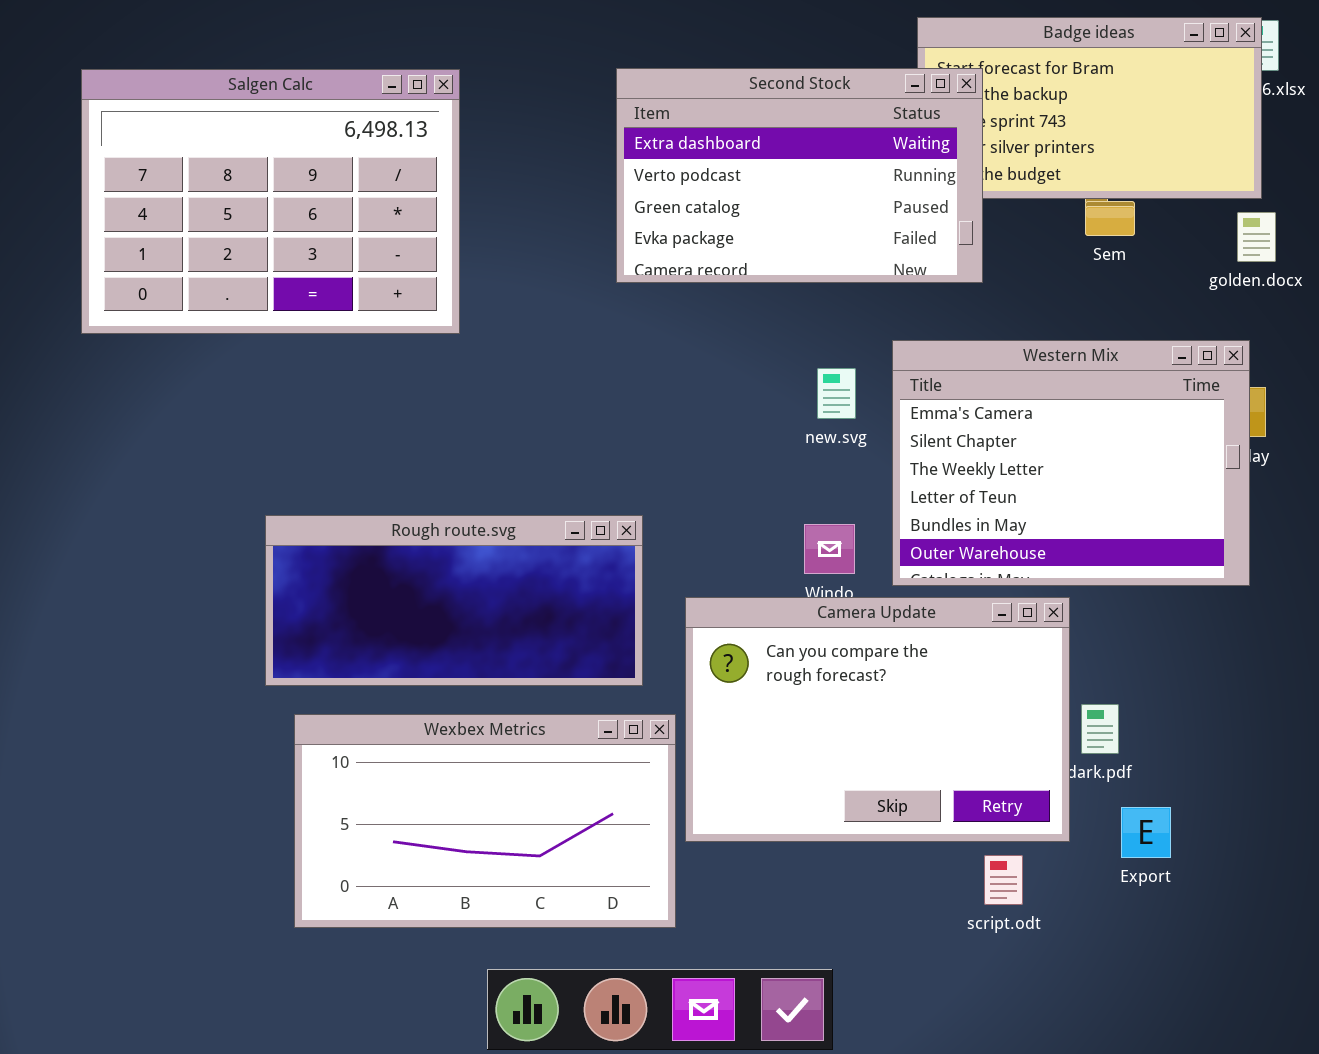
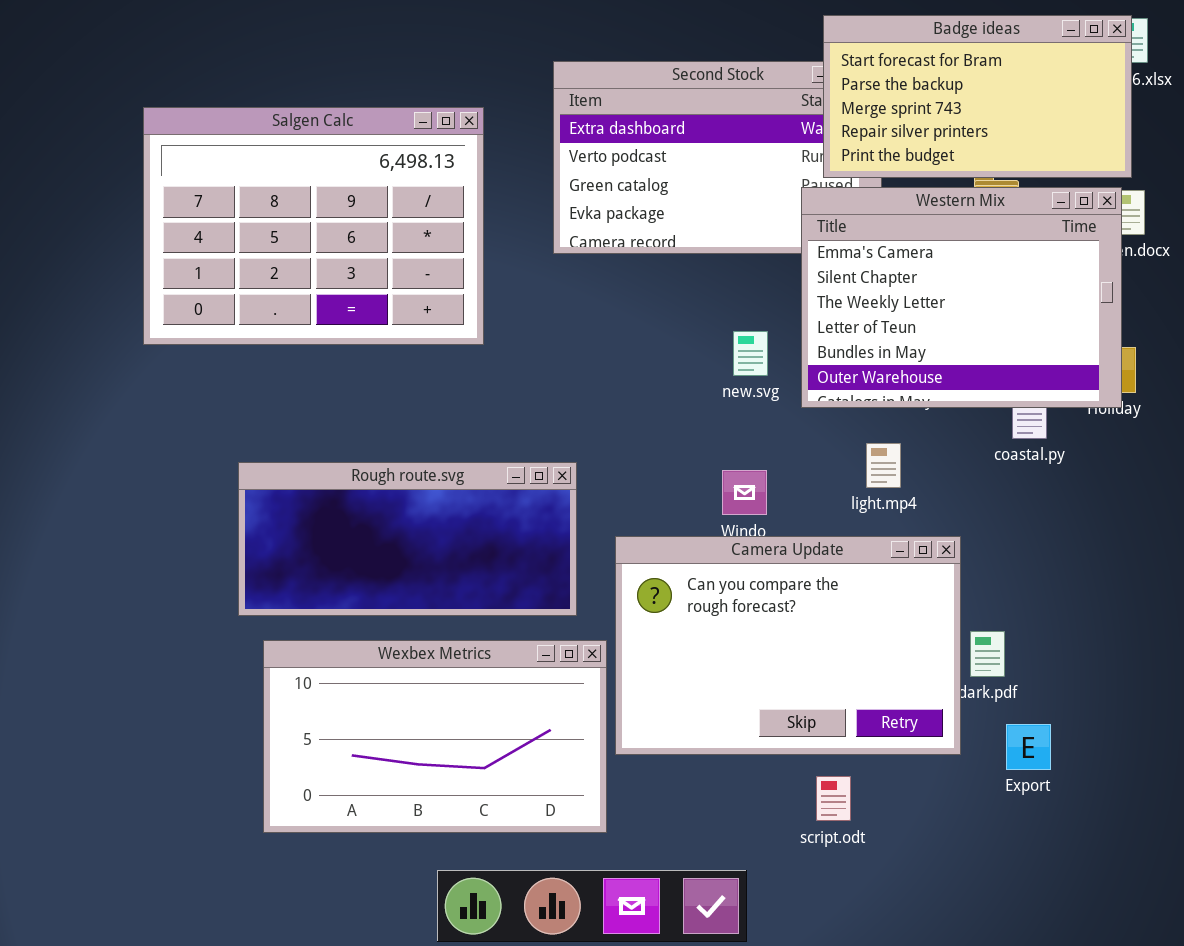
Badge ideas: [917,17,1262,199] -> [823,15,1132,178], raised
Salgen Calc: [81,69,460,334] -> [143,107,484,345], moved
Western Mix: [892,340,1250,586] -> [801,187,1122,408], moved
script.odt: [984,855,1023,905] -> [816,776,851,821], moved

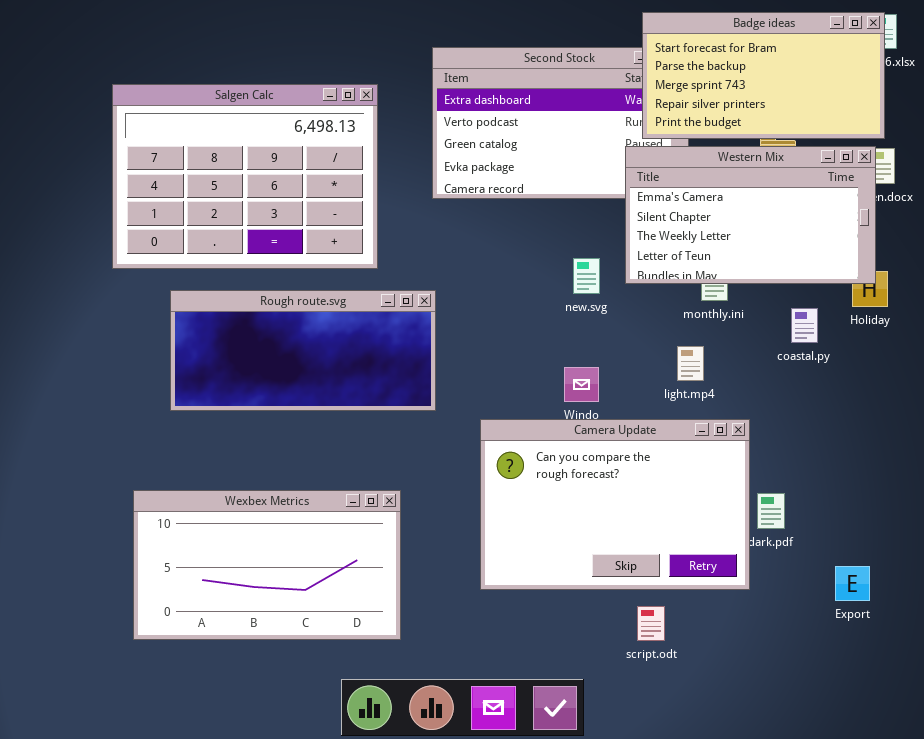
Western Mix: [801,187,1122,408] -> [625,146,876,284], resized
Rough route.svg: [238,462,577,616] -> [170,290,436,411], moved
Wexbex Metrics: [263,640,607,833] -> [133,490,401,640], moved
Export: [1006,724,1051,770] -> [835,566,870,601], moved

